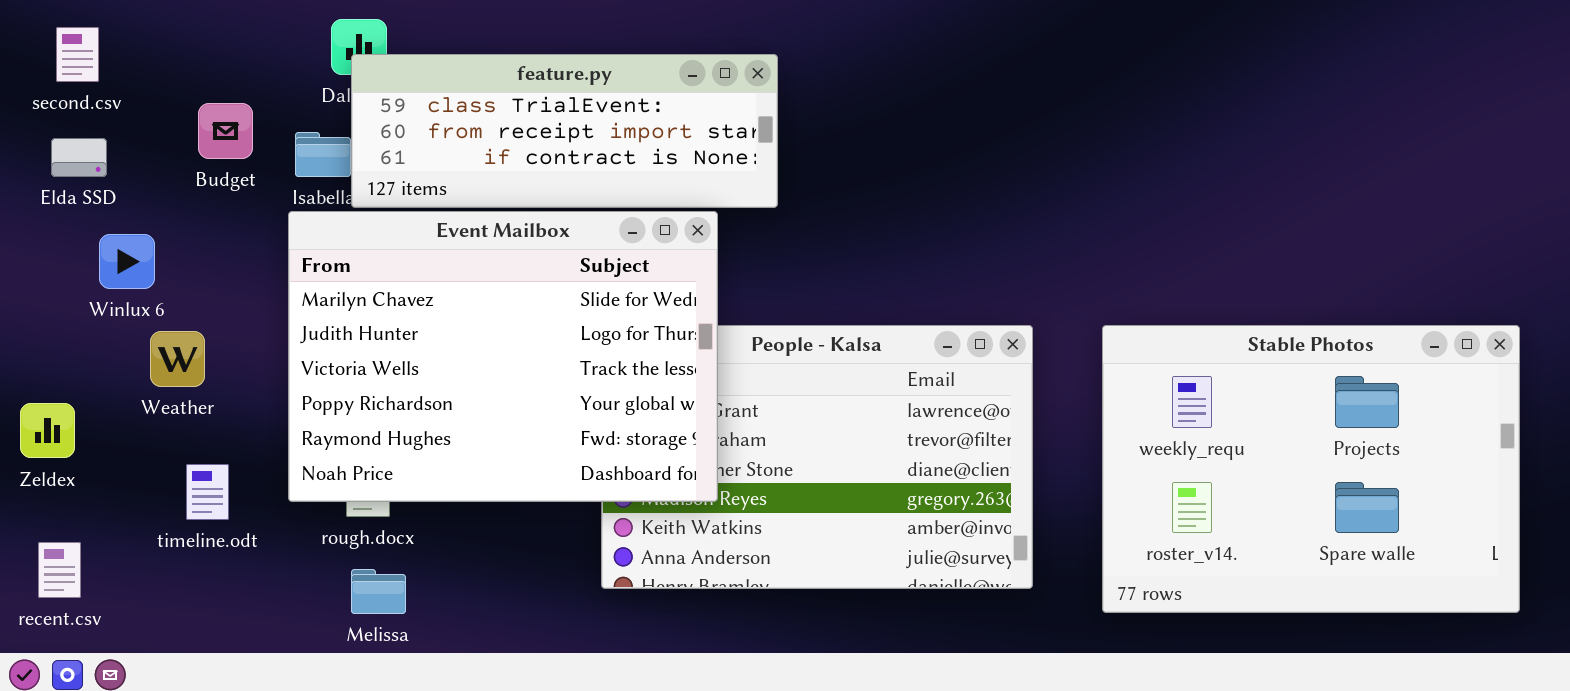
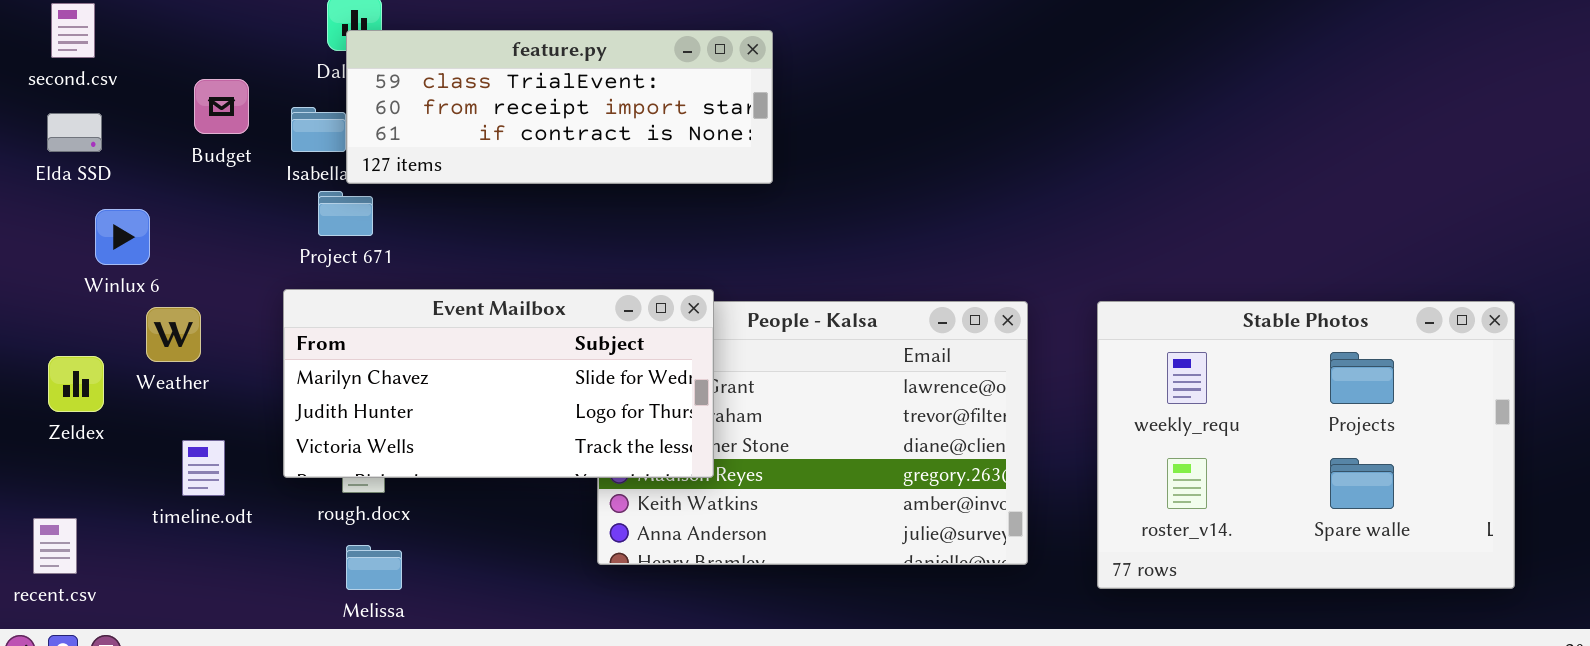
Event Mailbox: [288,211,718,502] -> [283,289,714,478], resized
Zeldex: [20,403,75,458] -> [48,356,104,412], moved

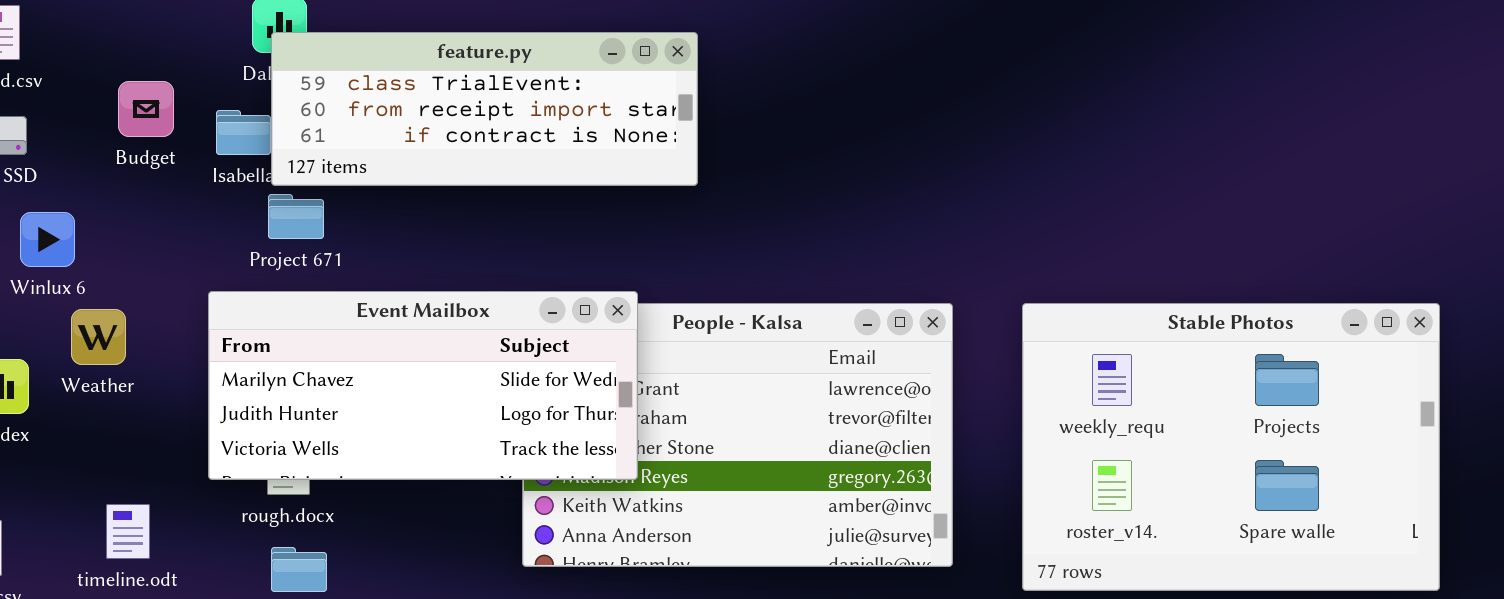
Project 671: [318,191,373,236] -> [268,194,324,239], moved
timeline.odt: [182,440,225,496] -> [106,504,150,559], moved

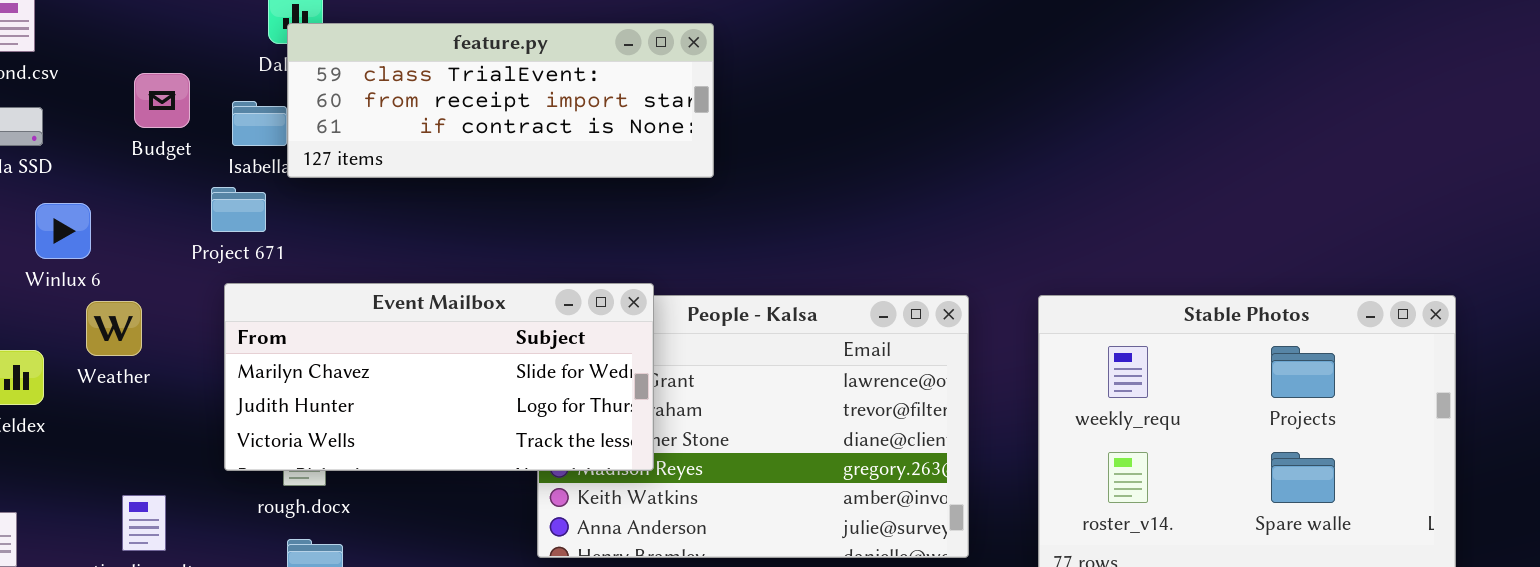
Project 671: [268,194,324,239] -> [211,187,266,232], moved

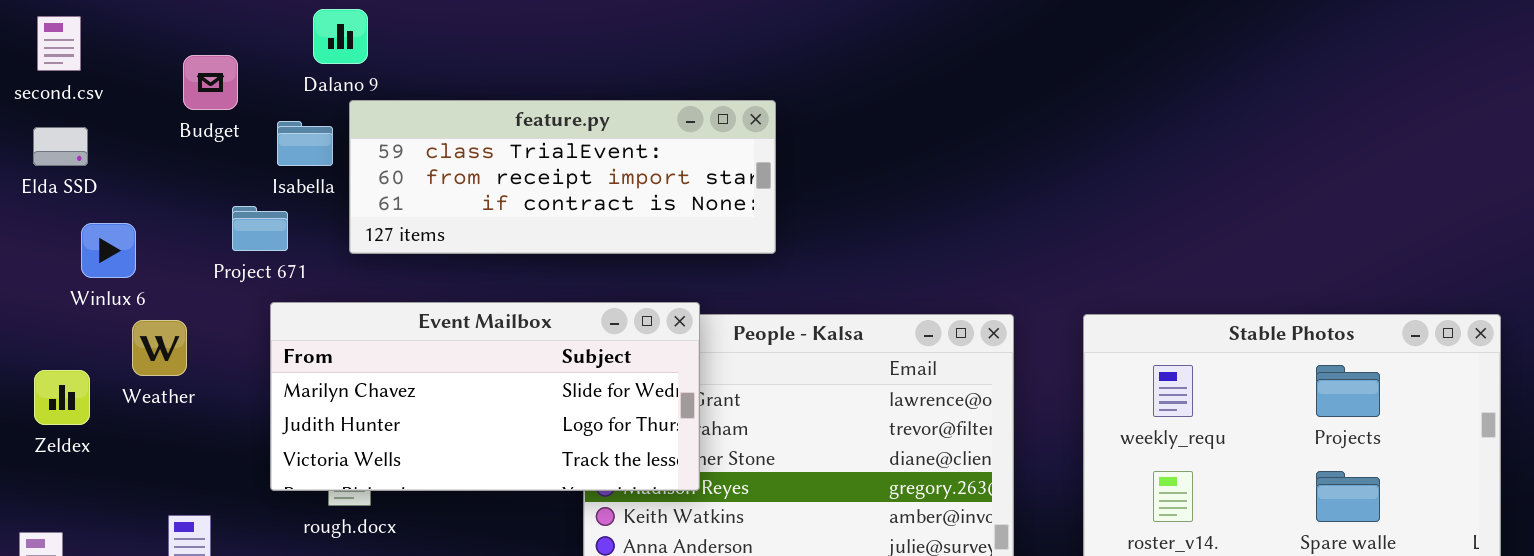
feature.py: [287,23,714,178] -> [349,100,776,254], moved
Budget: [134,73,190,128] -> [183,55,238,110], moved
Project 671: [211,187,266,232] -> [232,206,288,251], moved

